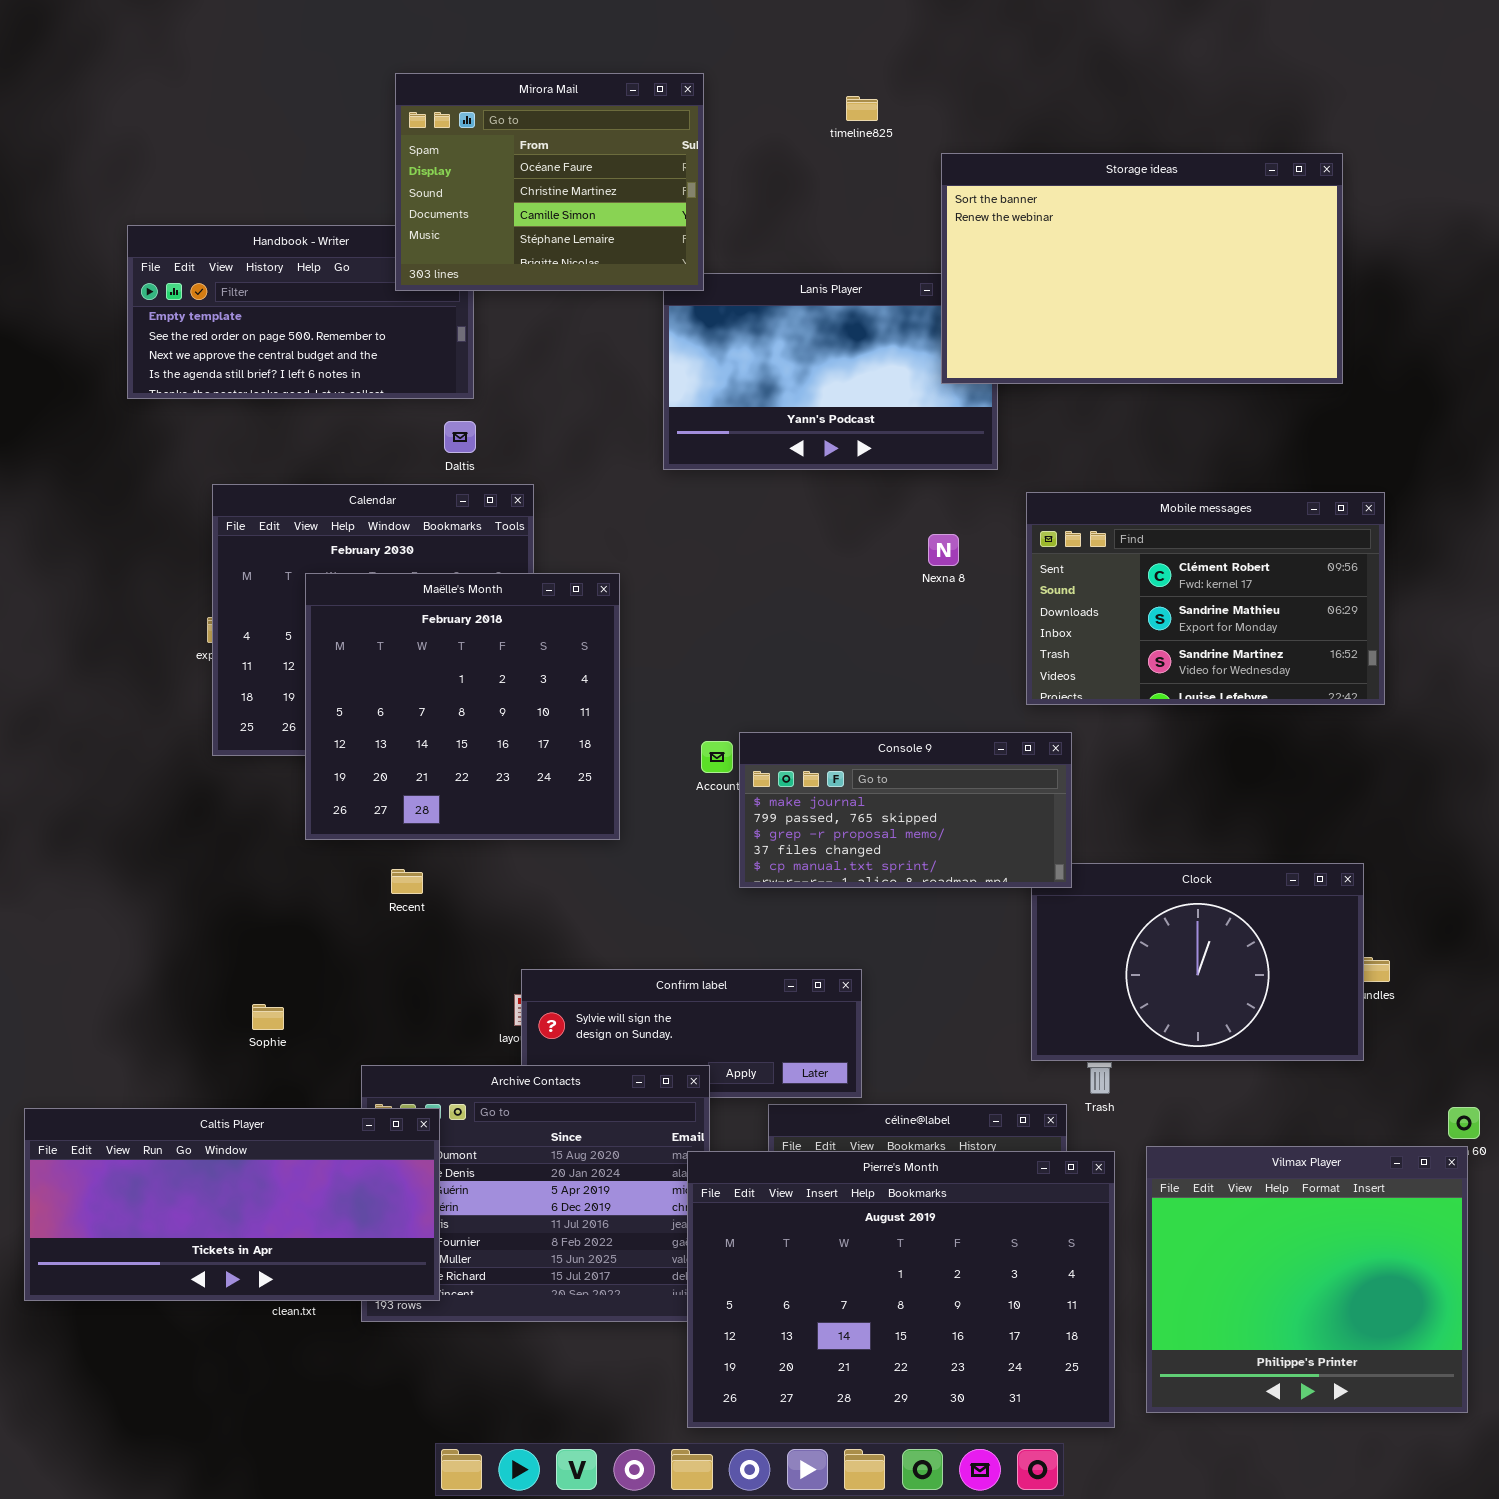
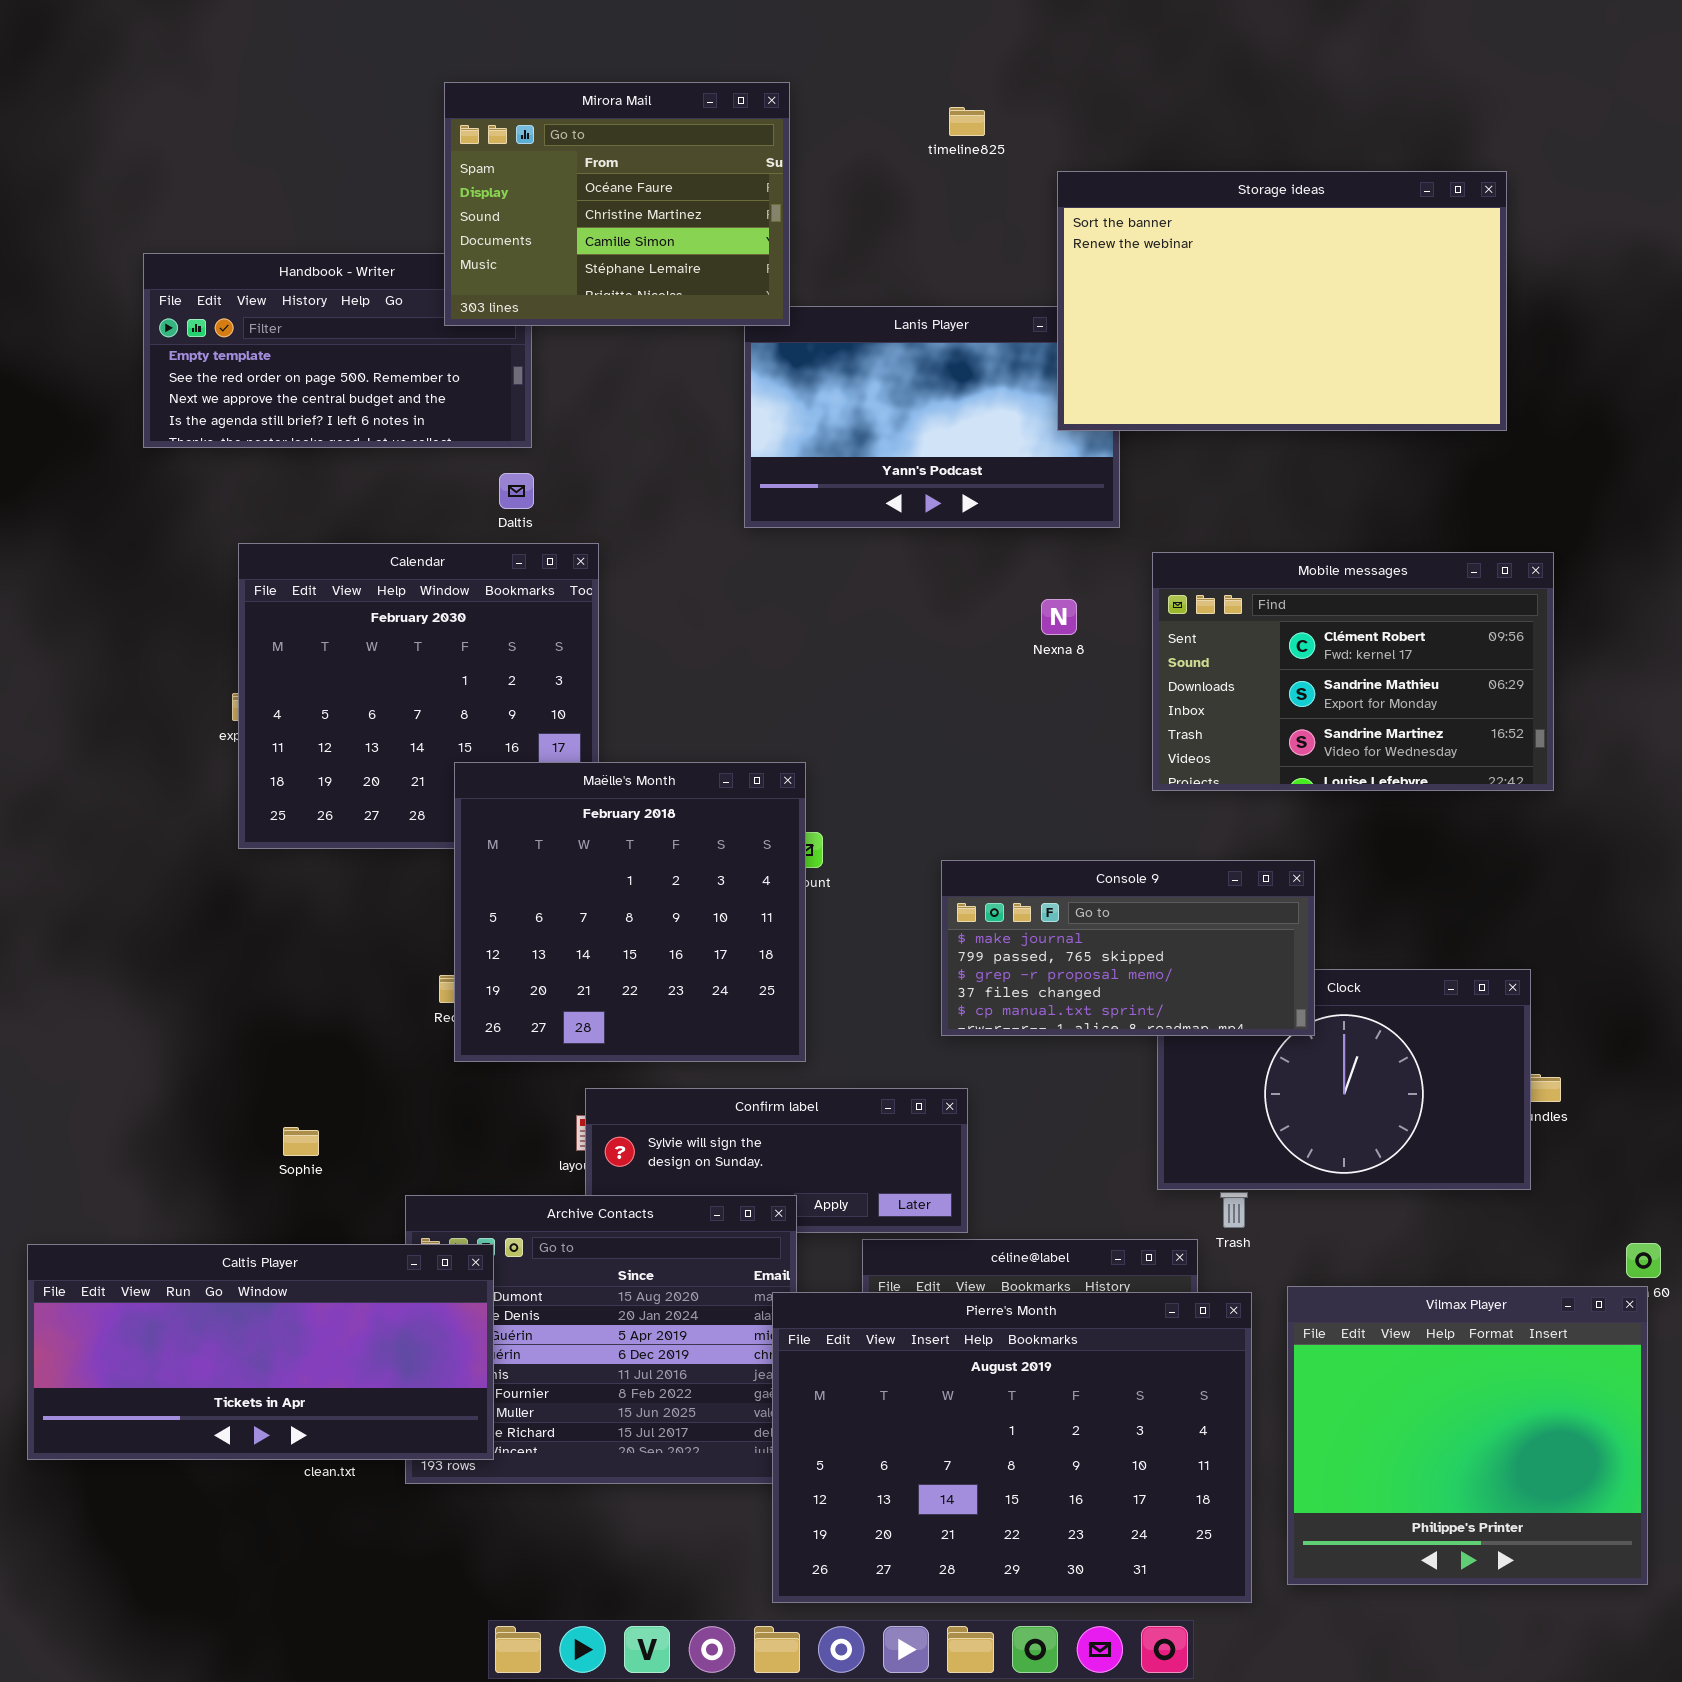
Maëlle's Month: [305,573,620,840] -> [454,762,806,1062], moved
Console 9: [739,732,1072,888] -> [941,860,1315,1036], moved

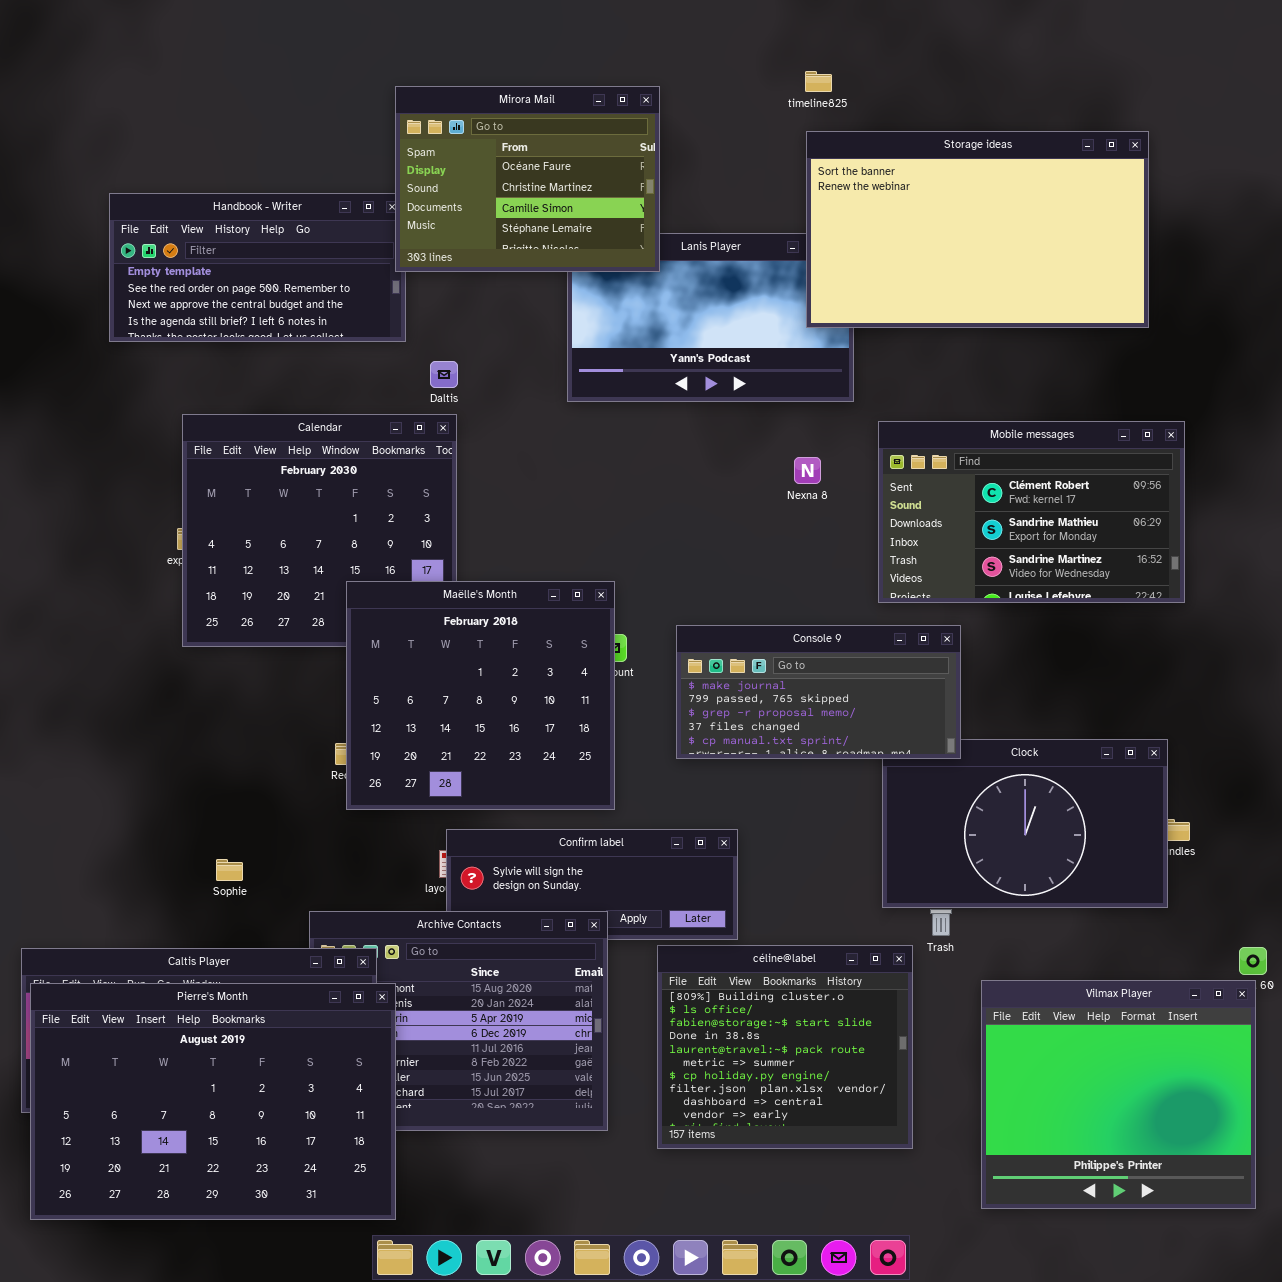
Mirora Mail: [444,82,790,326] -> [395,86,660,272], moved
timeline825: [949,107,985,136] -> [805,71,832,92], moved
Daltis: [499,473,534,509] -> [430,361,458,388], moved
Console 9: [941,860,1315,1036] -> [676,625,961,759], moved
Pierre's Month: [772,1292,1252,1603] -> [30,983,396,1220], moved

